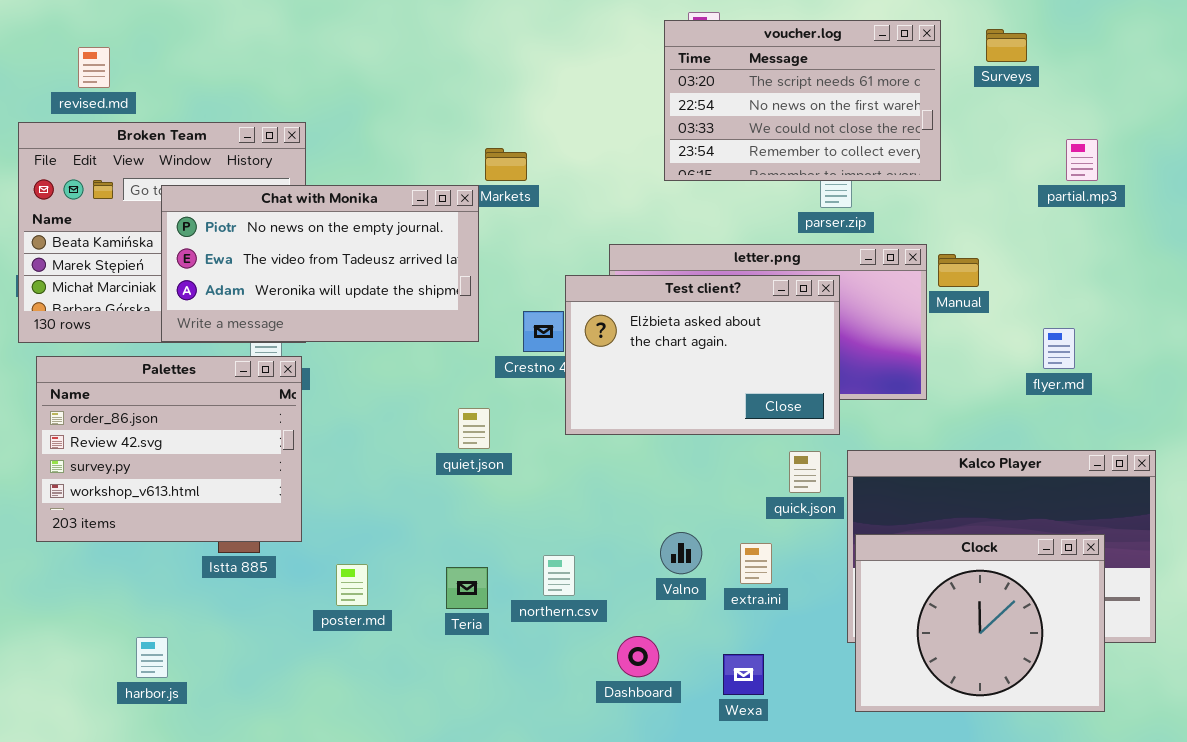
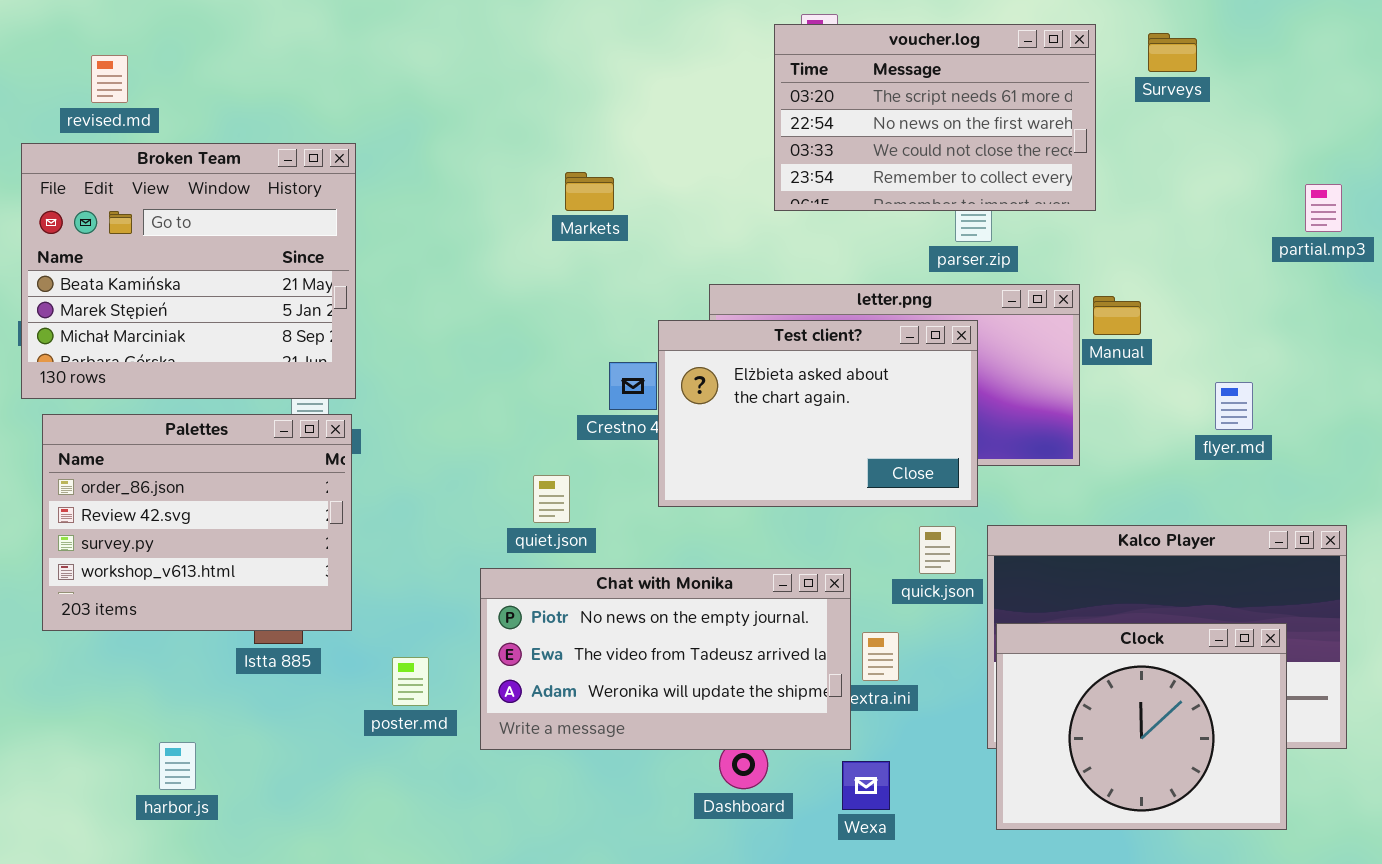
partial.mp3: [1066,139,1098,181] -> [1305,184,1342,232], moved
Chat with Monika: [161,185,479,342] -> [480,568,851,750], moved

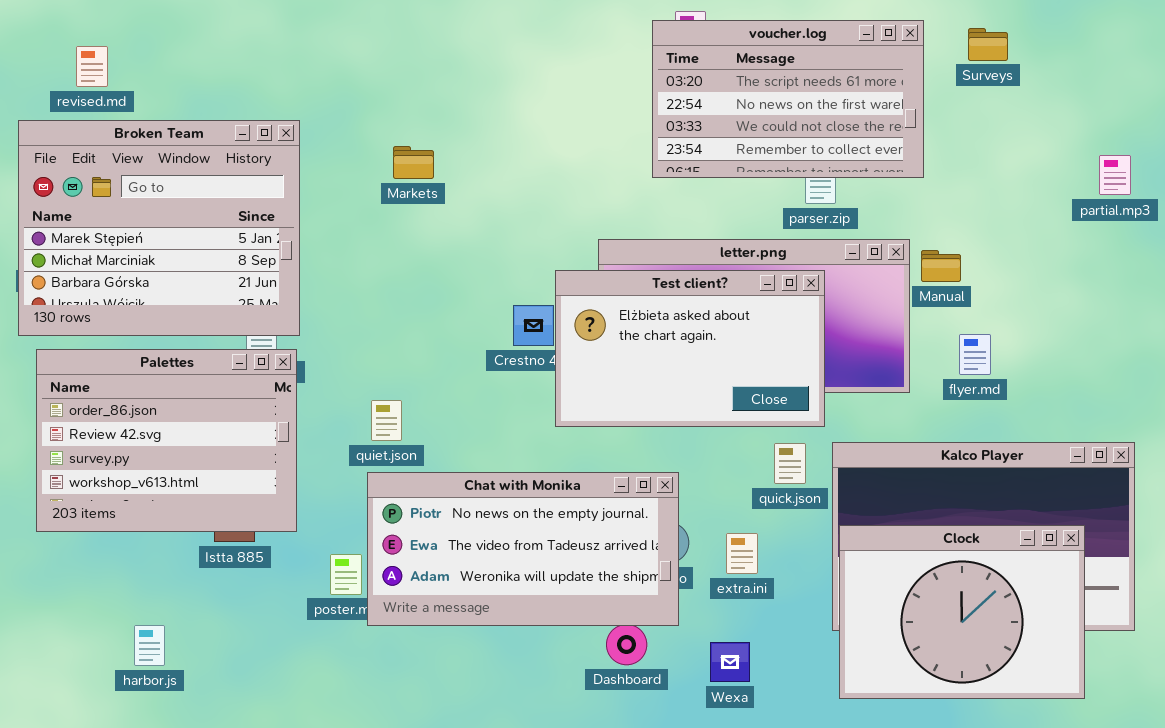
Broken Team: [21,143,356,399] -> [18,120,300,336], scrolled down 1 row
Markets: [565,172,614,211] -> [393,146,434,179], moved
flyer.md: [1215,382,1253,430] -> [959,334,991,375], moved
quiet.json: [533,475,570,523] -> [371,400,402,441], moved
Chat with Monika: [480,568,851,750] -> [367,472,679,626], moved

